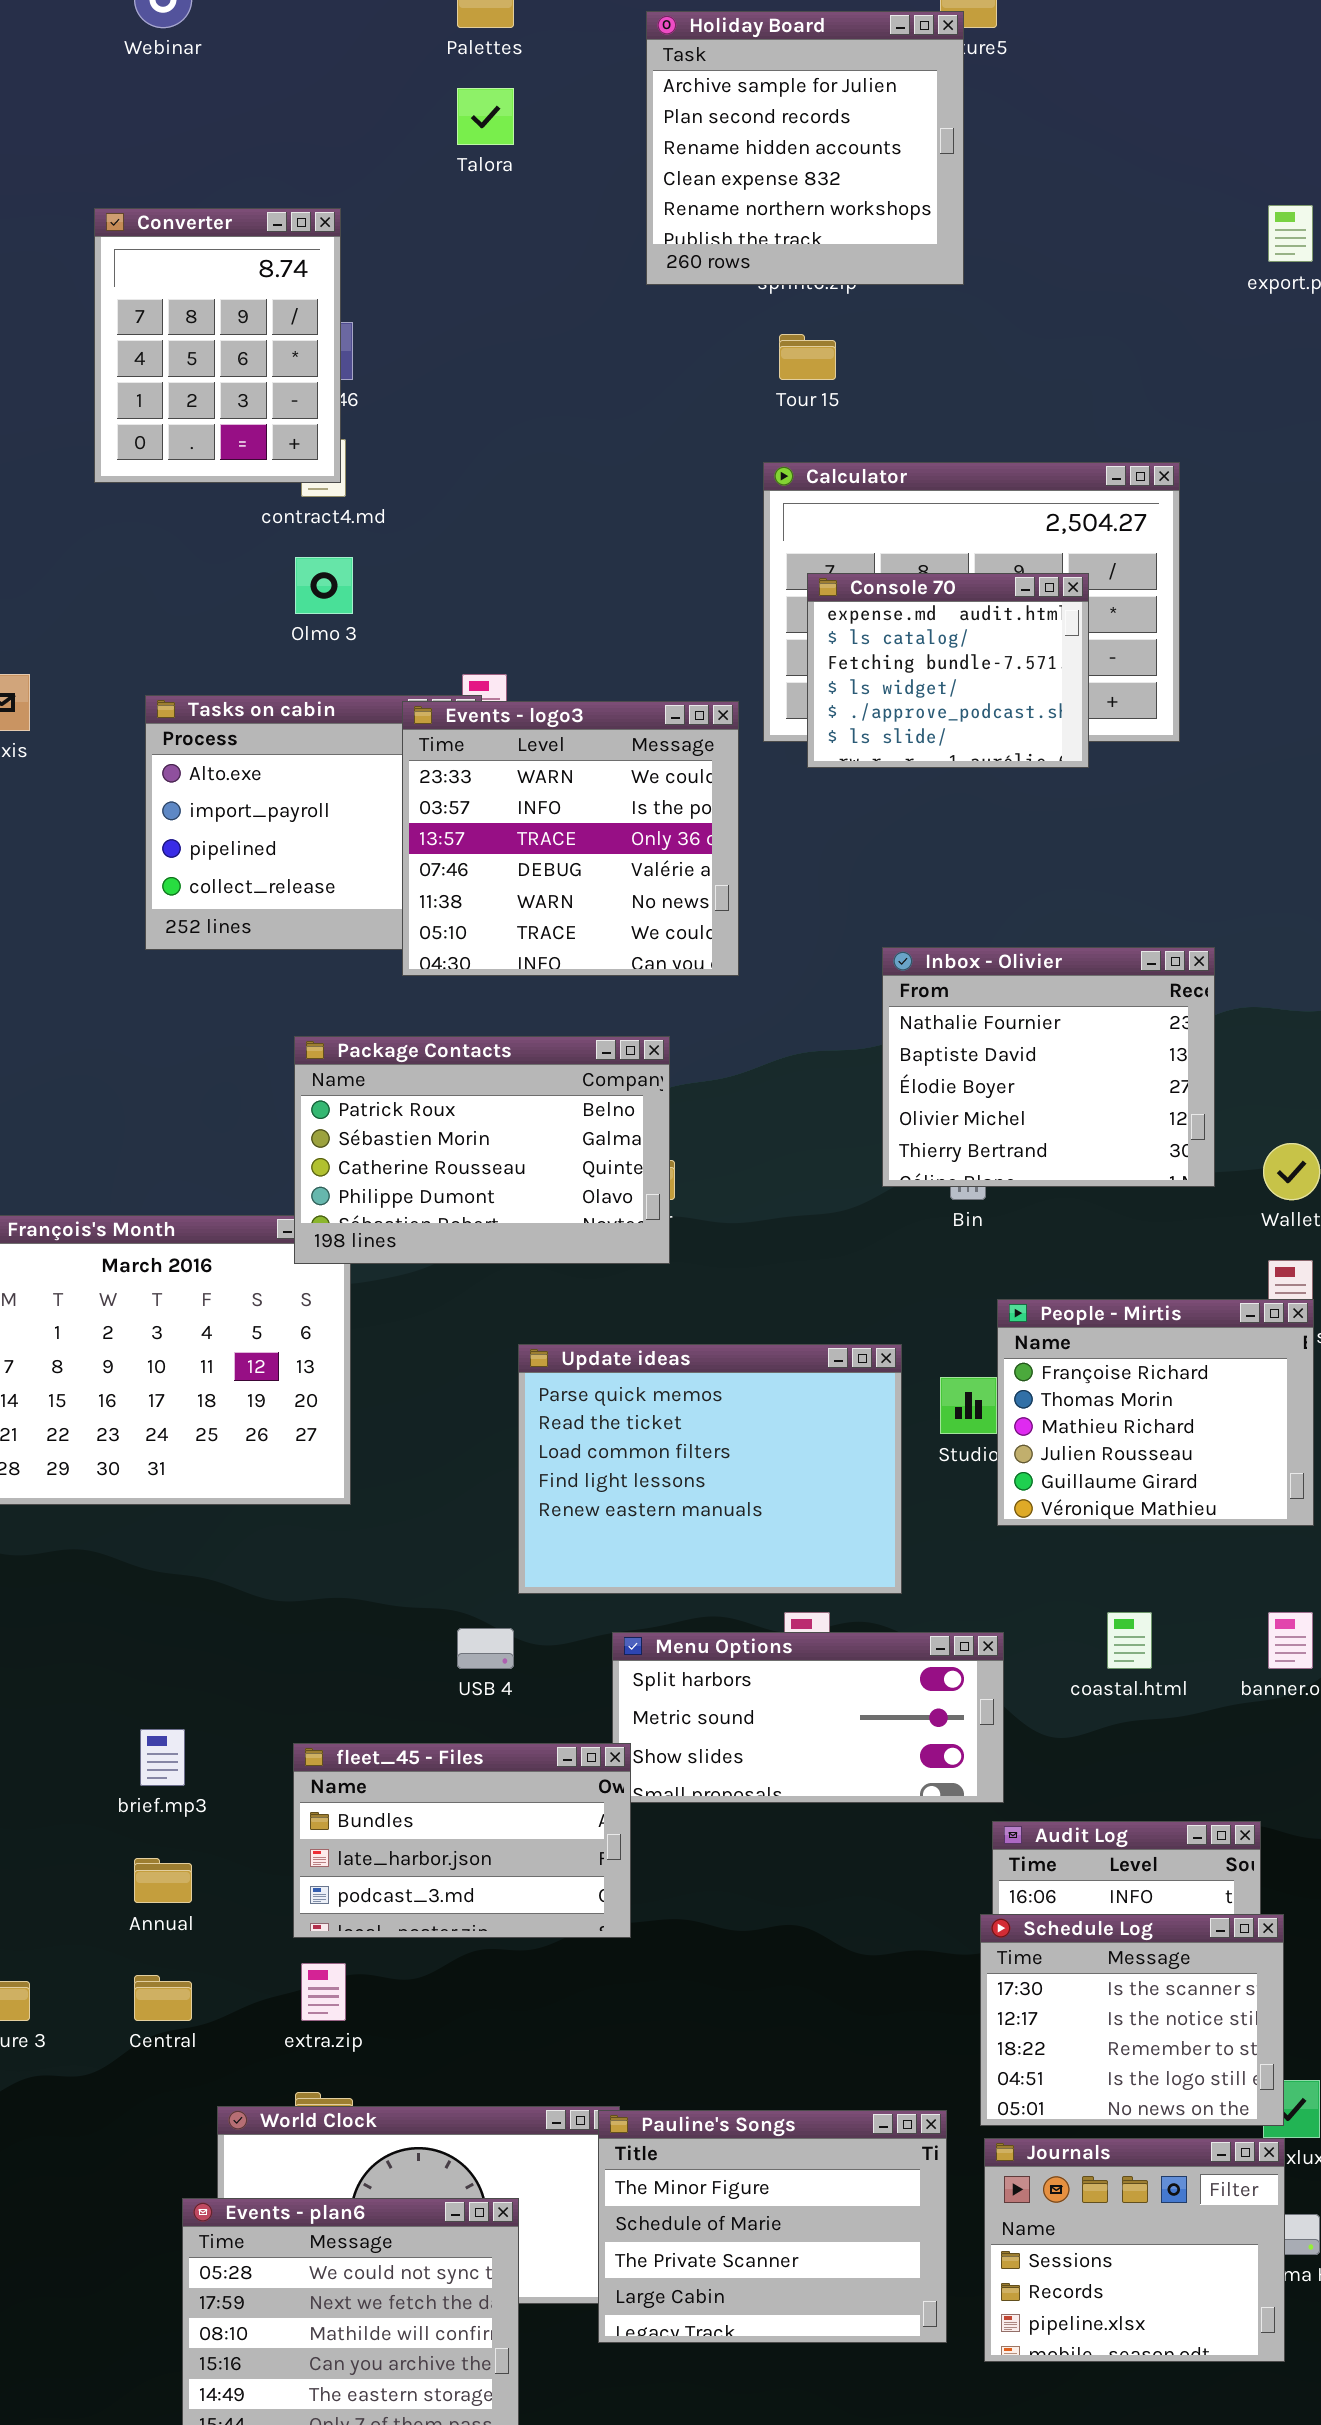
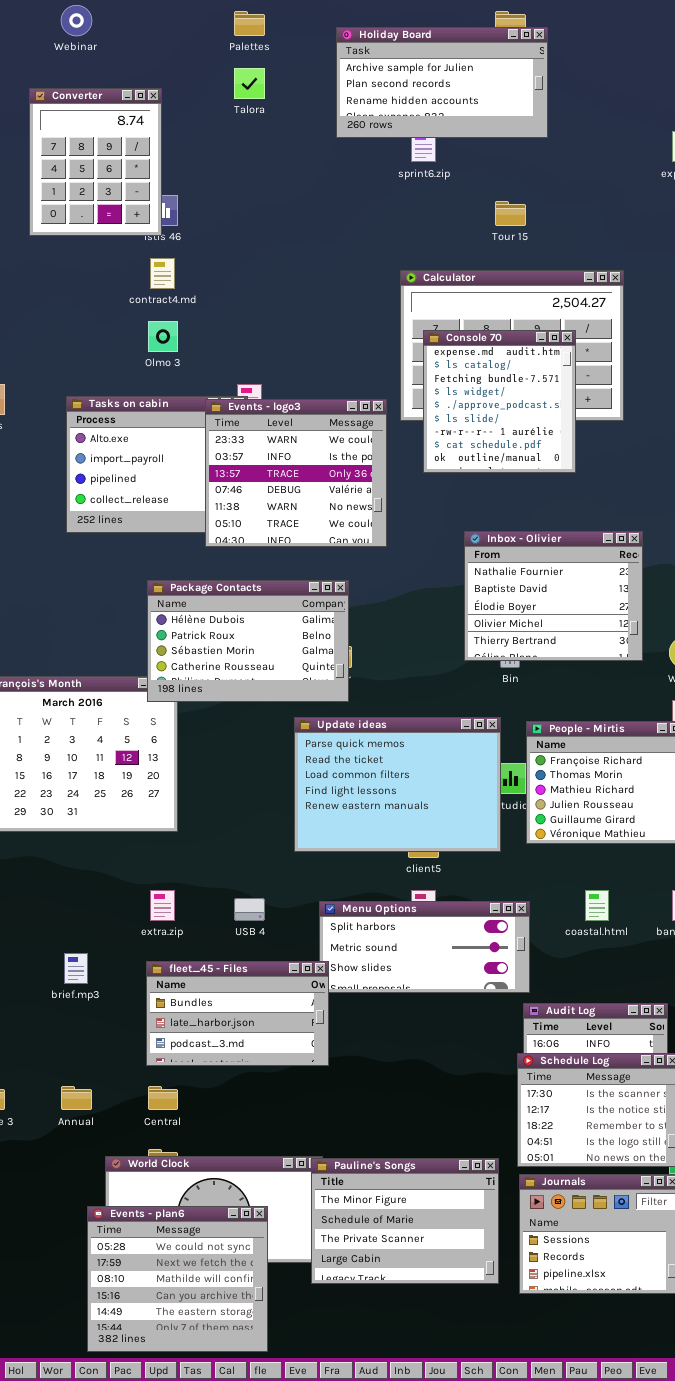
Holiday Board: [646,11,964,285] -> [336,27,548,138], resized
Converter: [94,208,341,483] -> [29,88,162,236], moved
Tour 15: [779,334,836,380] -> [495,201,526,226], moved
Console 70: [807,573,1089,768] -> [423,330,576,473], resized
Package Contacts: [294,1036,670,1264] -> [147,580,349,702], scrolled up 1 row
Update ideas: [518,1344,902,1594] -> [294,717,501,852], moved
Annual: [134,1858,192,1903] -> [61,1086,92,1110], moved
extra.zip: [301,1963,346,2021] -> [150,890,175,921], moved
Central: [134,1975,192,2021] -> [148,1086,178,1110], moved

